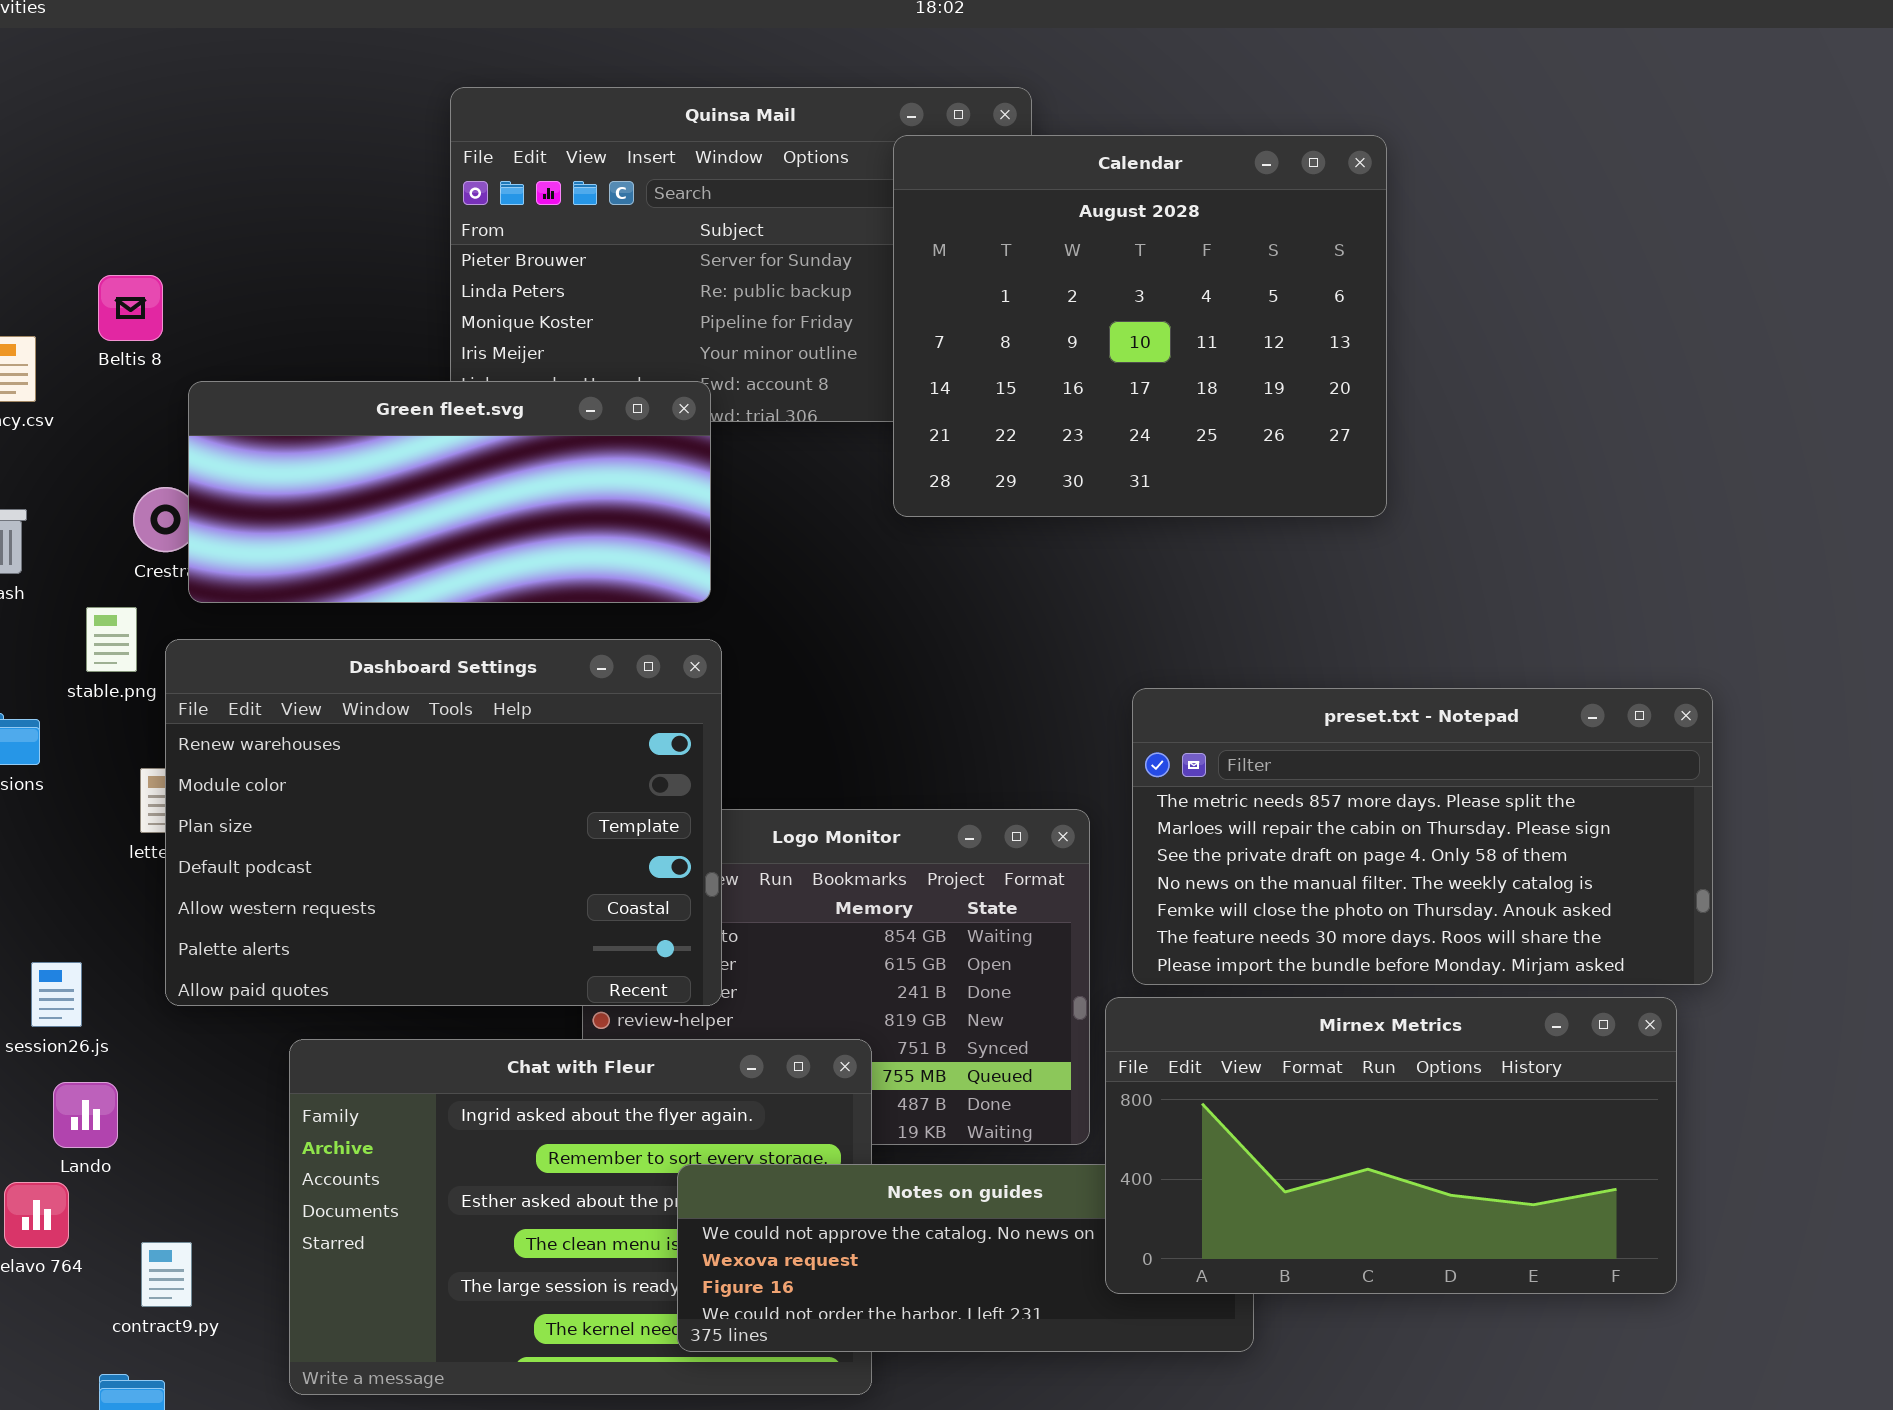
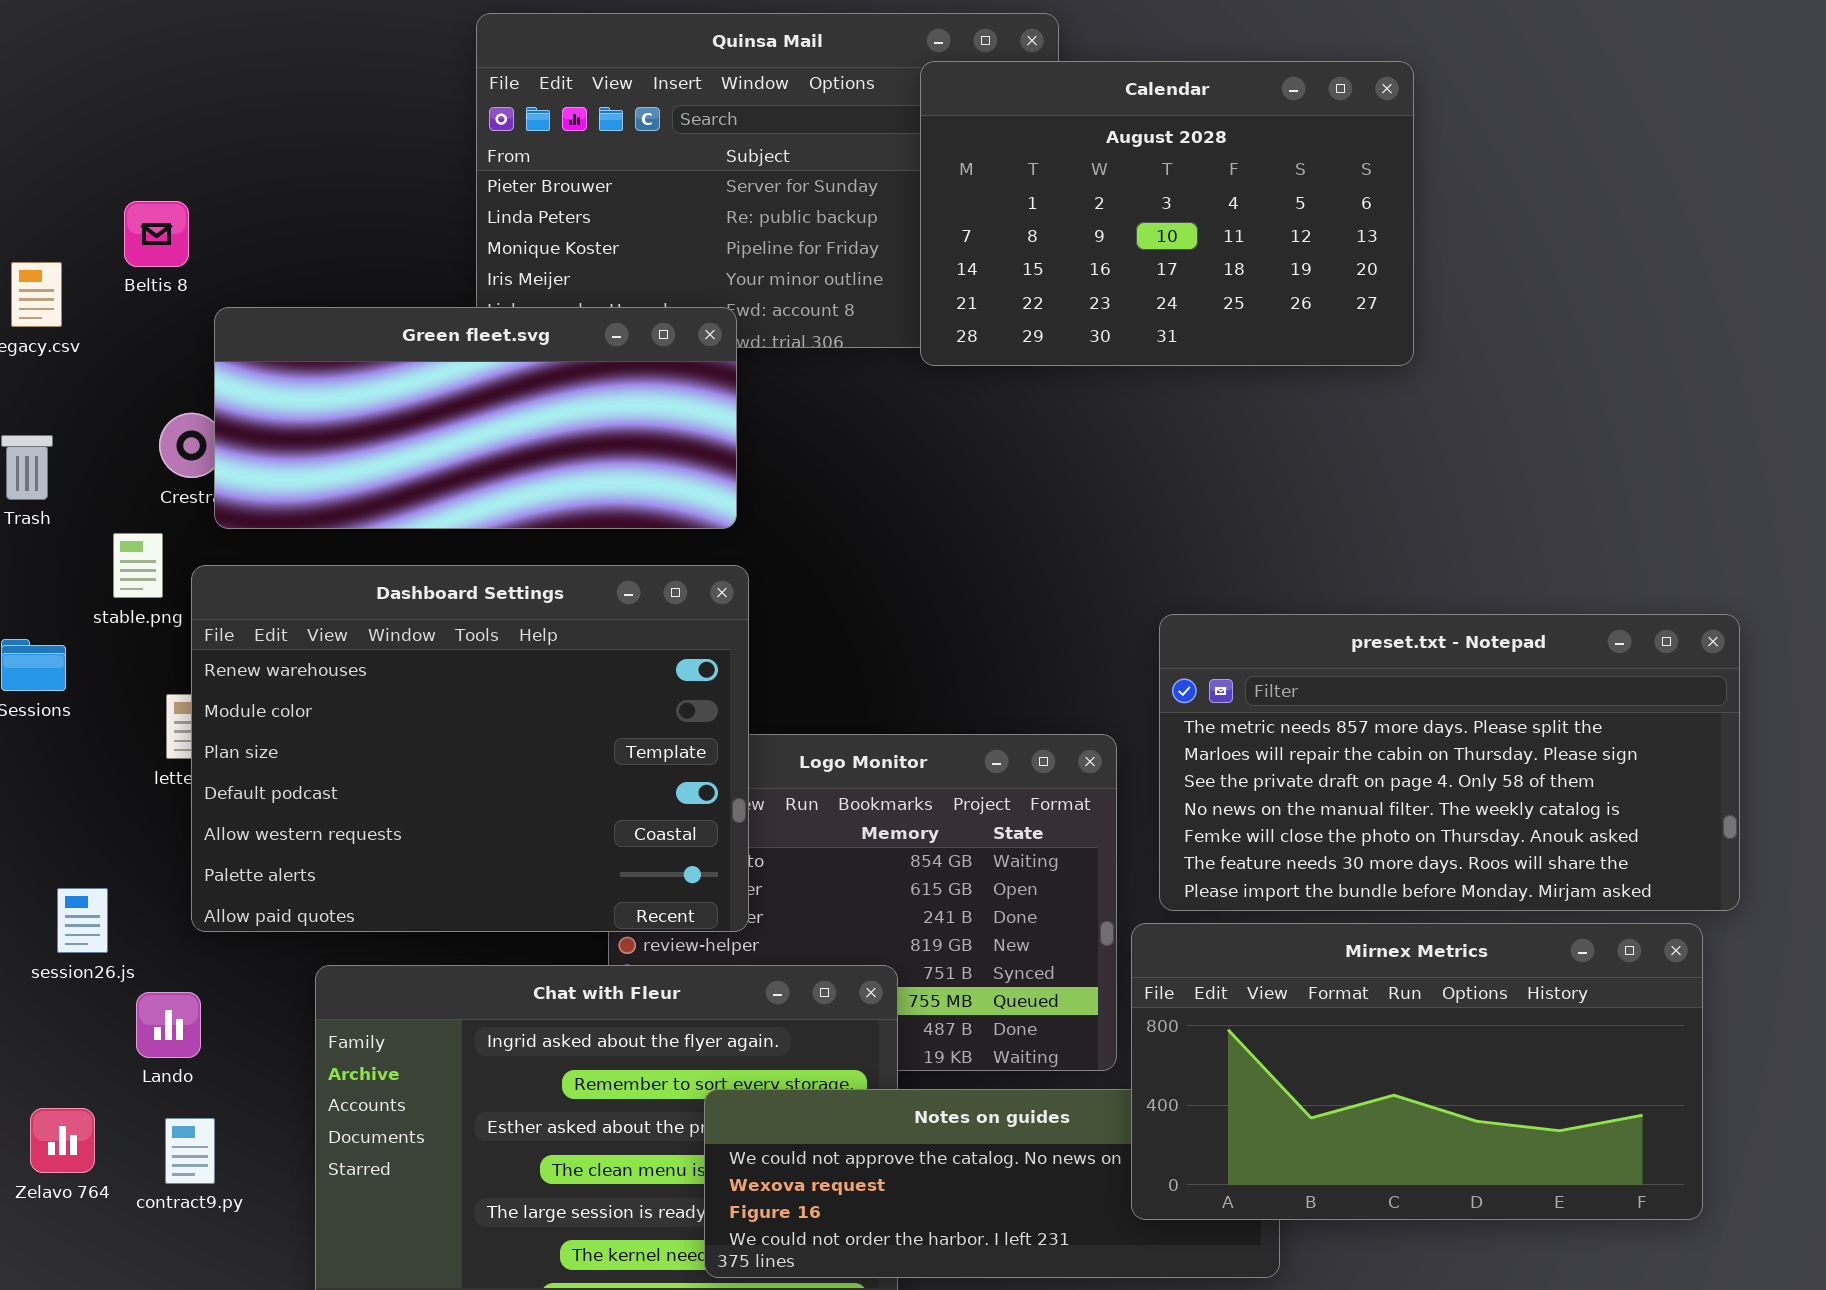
Calendar: [893,135,1387,517] -> [920,61,1414,366], resized
Lando: [53,1082,118,1148] -> [136,992,201,1058], moved
contract9.py: [141,1242,192,1307] -> [165,1118,215,1184], moved

